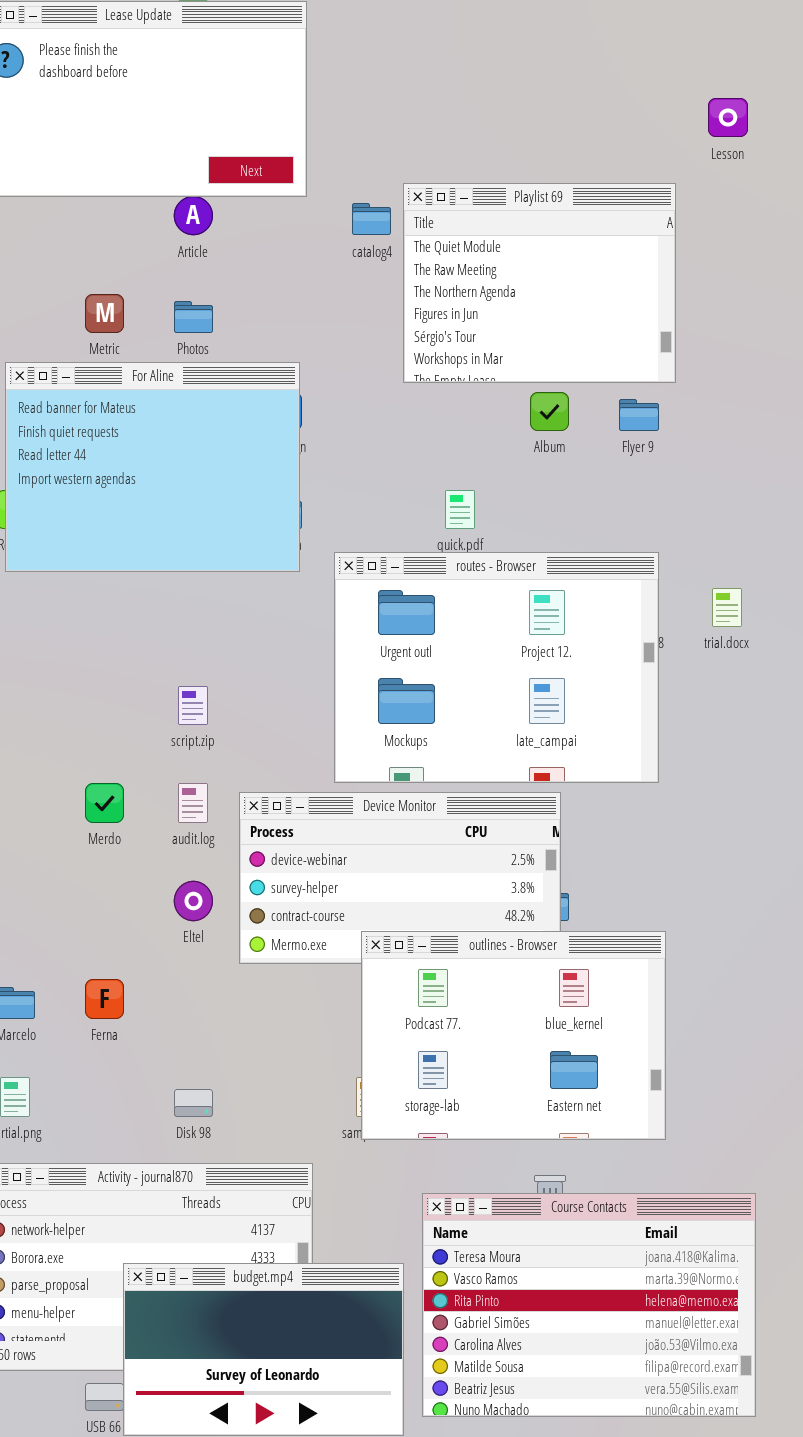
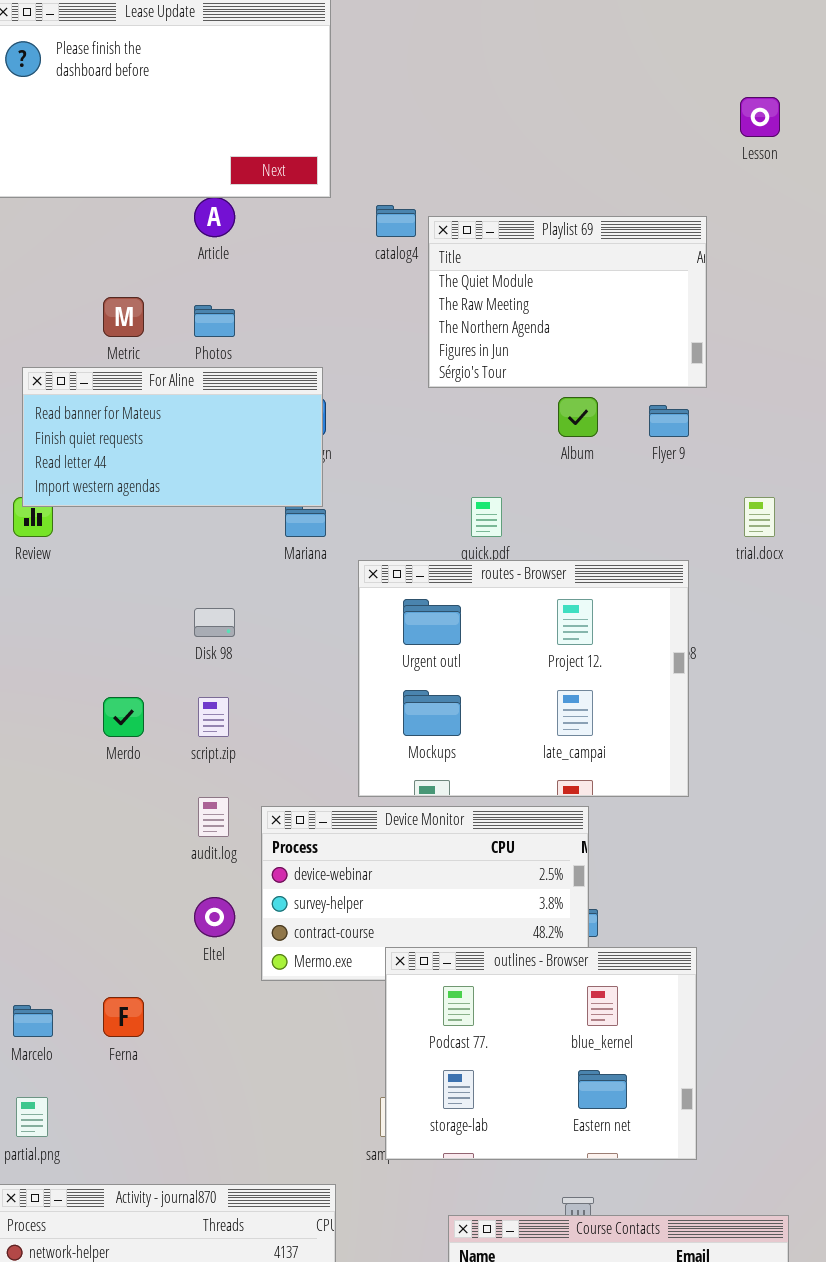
Playlist 69: [403,183,676,383] -> [428,216,707,388], resized
For Aline: [5,362,300,572] -> [22,367,323,507], resized
trial.docx: [712,588,742,627] -> [744,497,775,537], moved
Merdo: [85,783,124,823] -> [103,697,144,737], moved
Disk 98: [174,1089,213,1117] -> [194,608,235,637], moved

